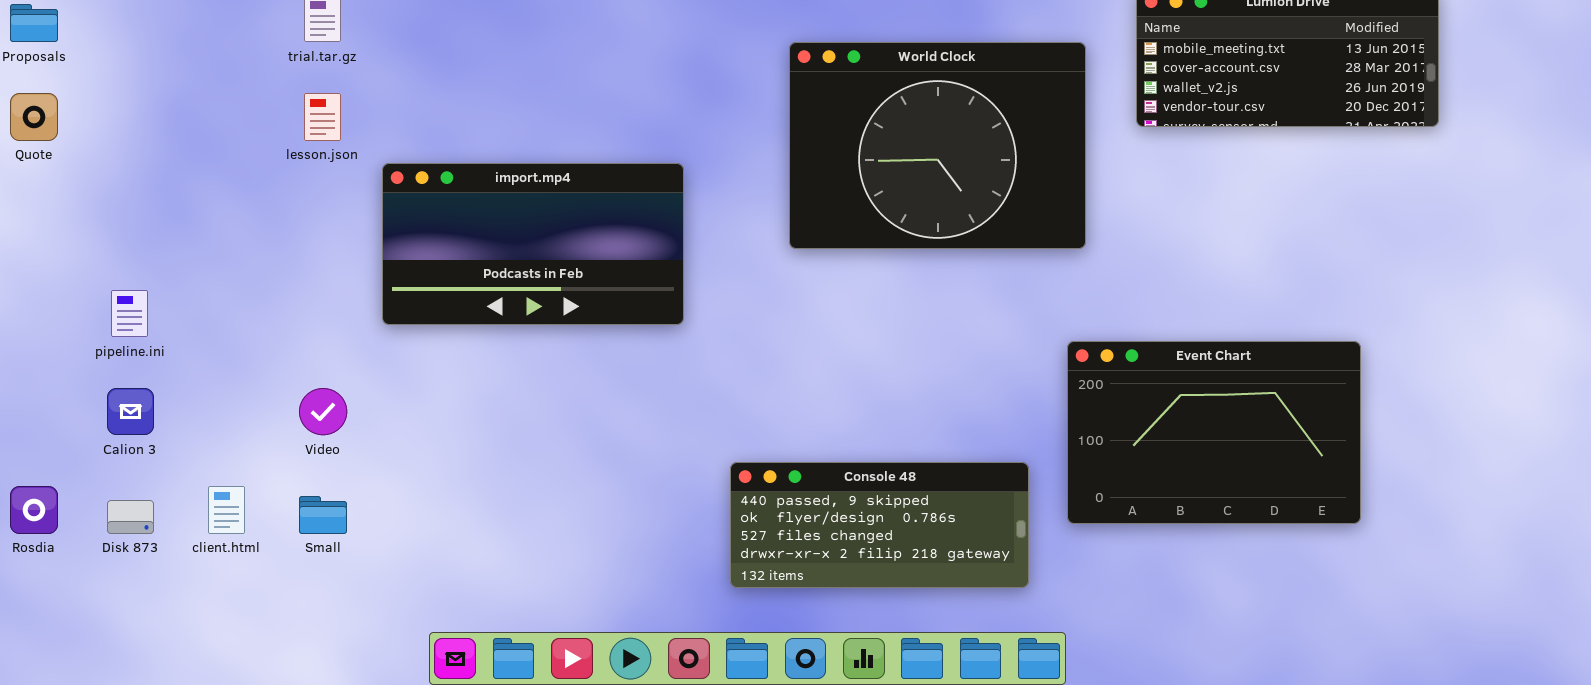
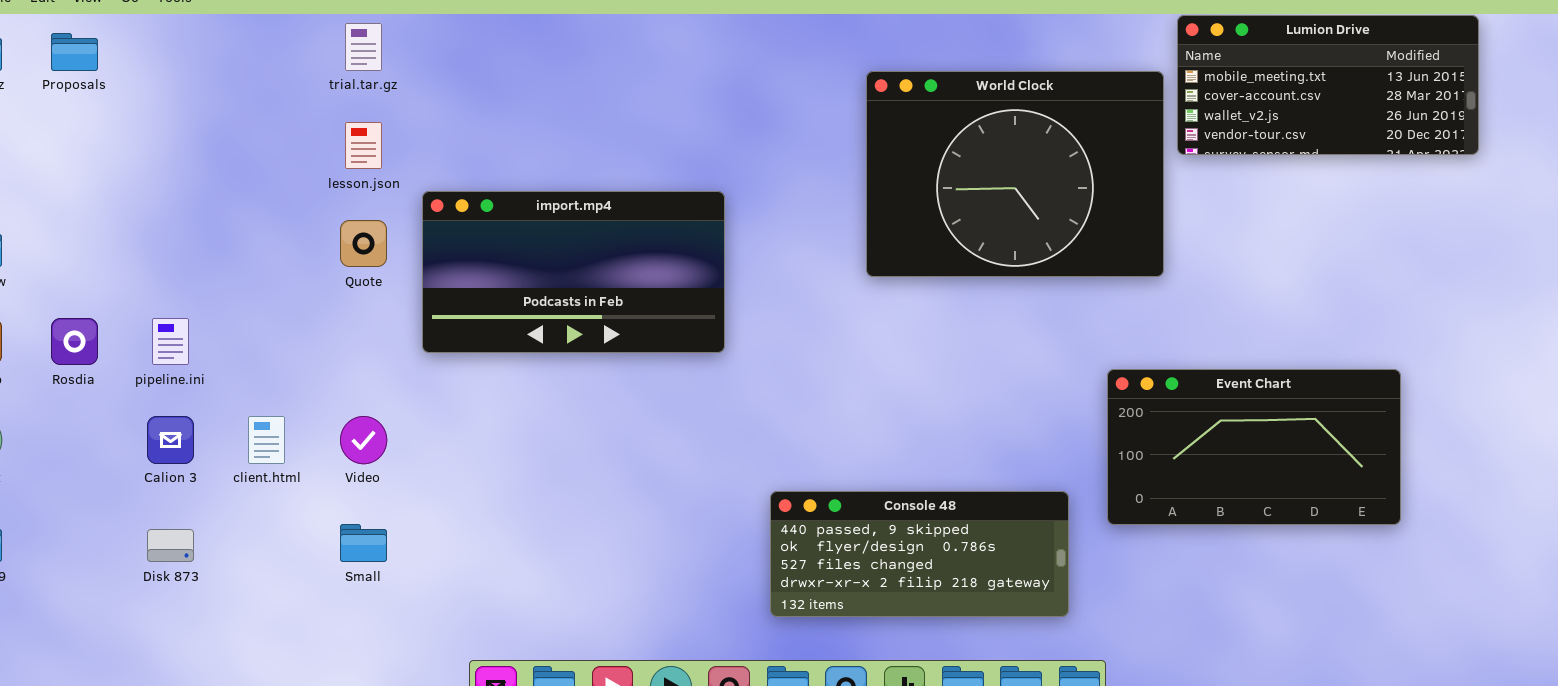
World Clock: [789,42,1086,249] -> [866,71,1164,277], moved
Quote: [10,93,58,141] -> [340,220,387,267], moved
Event Chart: [1067,341,1361,524] -> [1107,369,1401,525], resized
Rosdia: [10,486,58,534] -> [51,318,98,365], moved
client.html: [208,486,245,534] -> [248,416,285,464], moved

